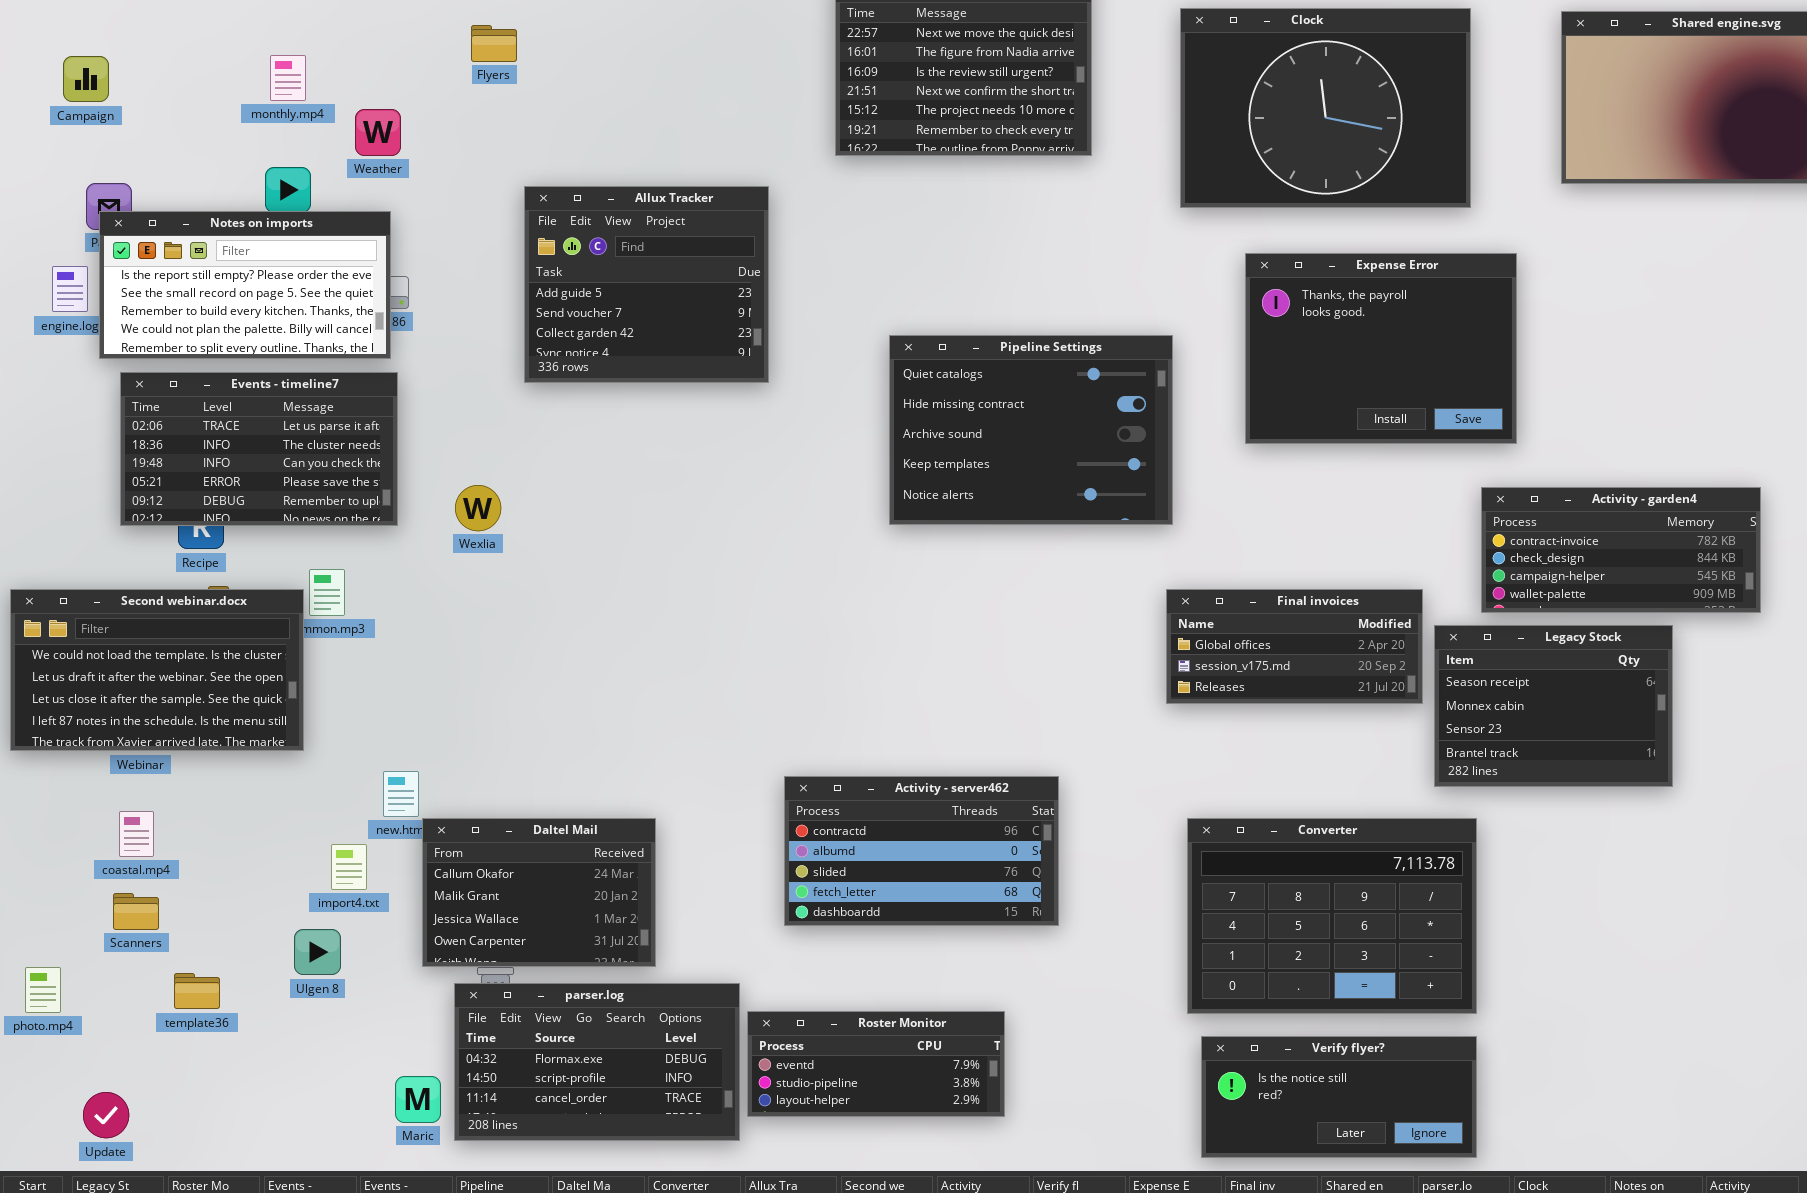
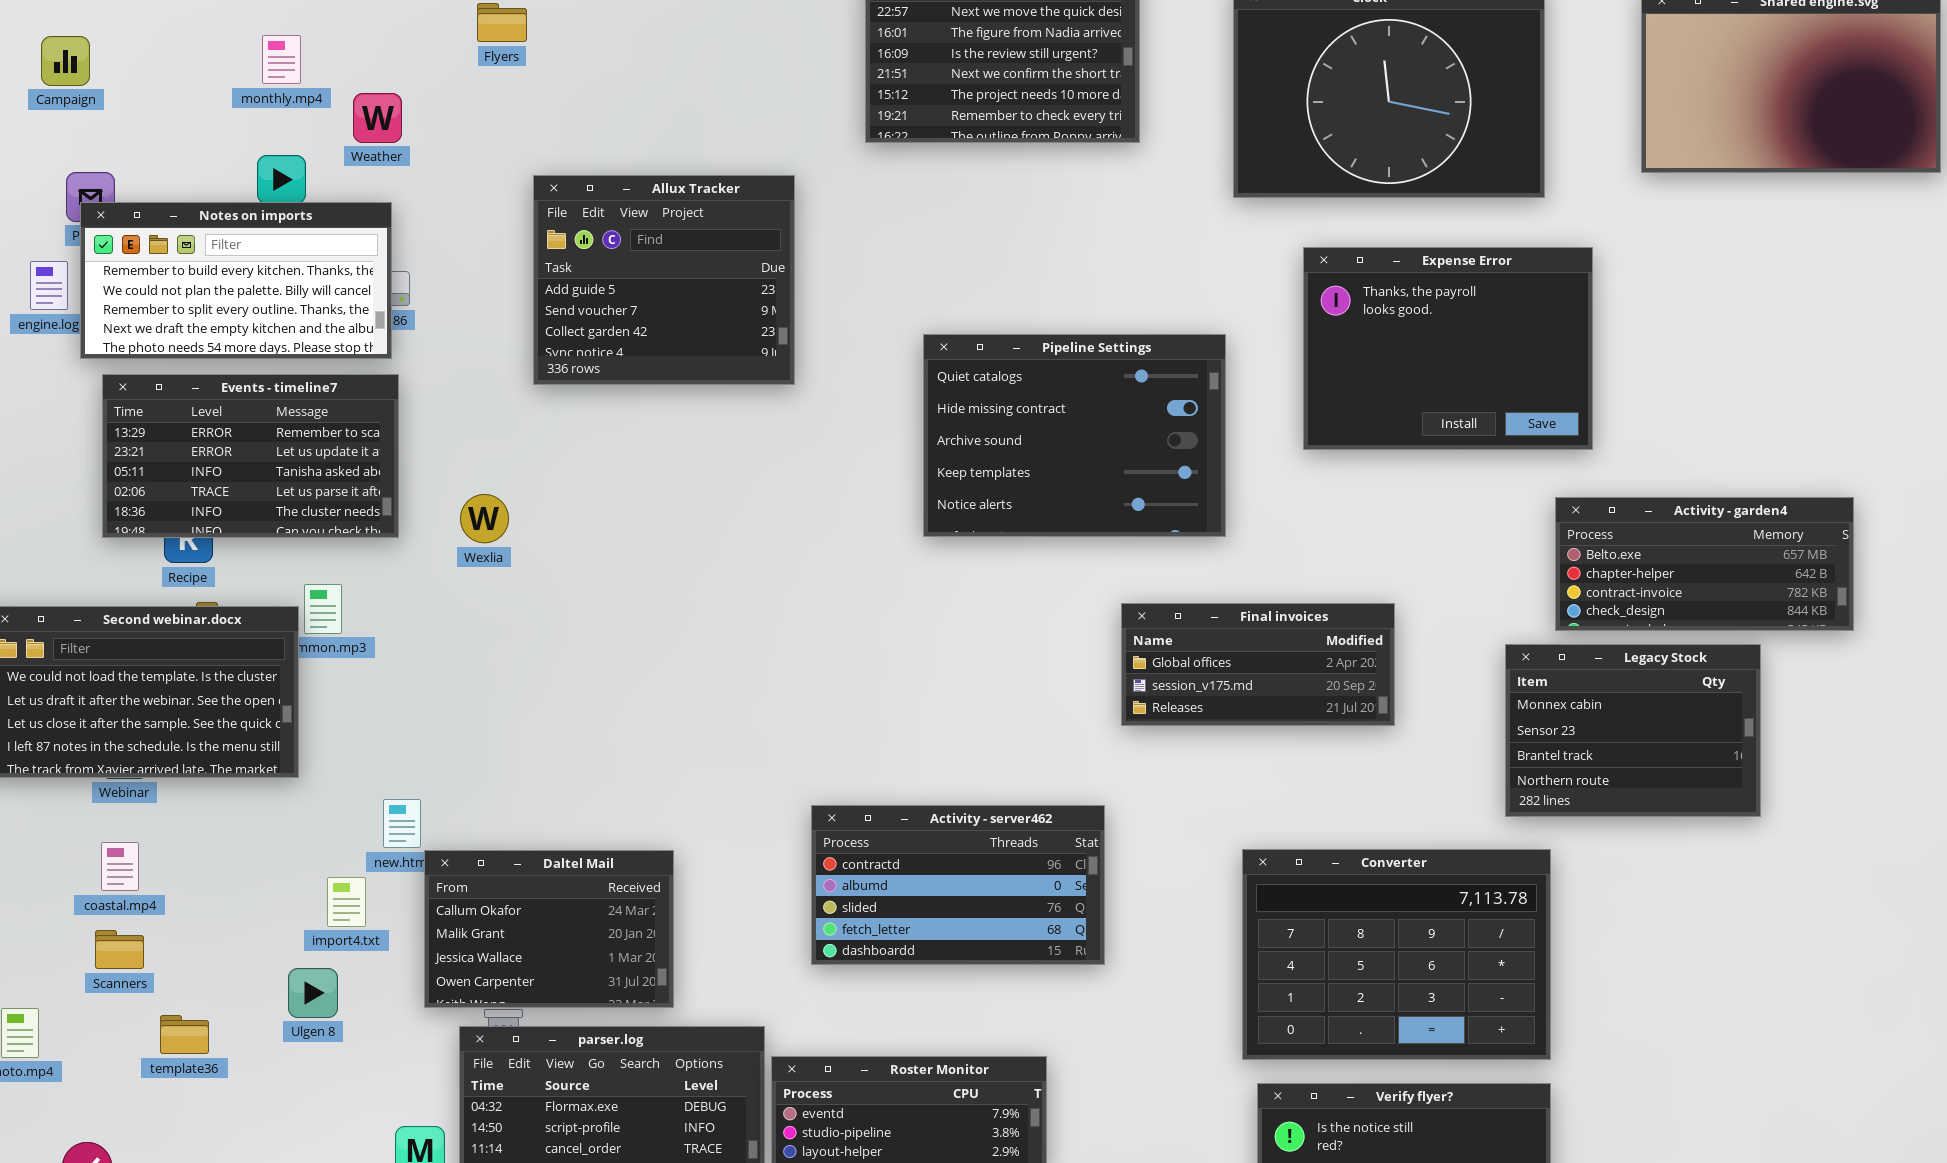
Notes on imports: [99,211,391,359] -> [80,202,392,359], scrolled down 2 rows
Events - timeline7: [120,372,398,526] -> [102,374,399,538], scrolled up 3 rows
Activity - garden4: [1481,487,1761,613] -> [1555,497,1854,631], scrolled up 2 rows
Final invoices: [1166,589,1423,704] -> [1121,603,1395,726], moved
Legacy Stock: [1434,625,1673,787] -> [1505,644,1761,817], scrolled down 1 row

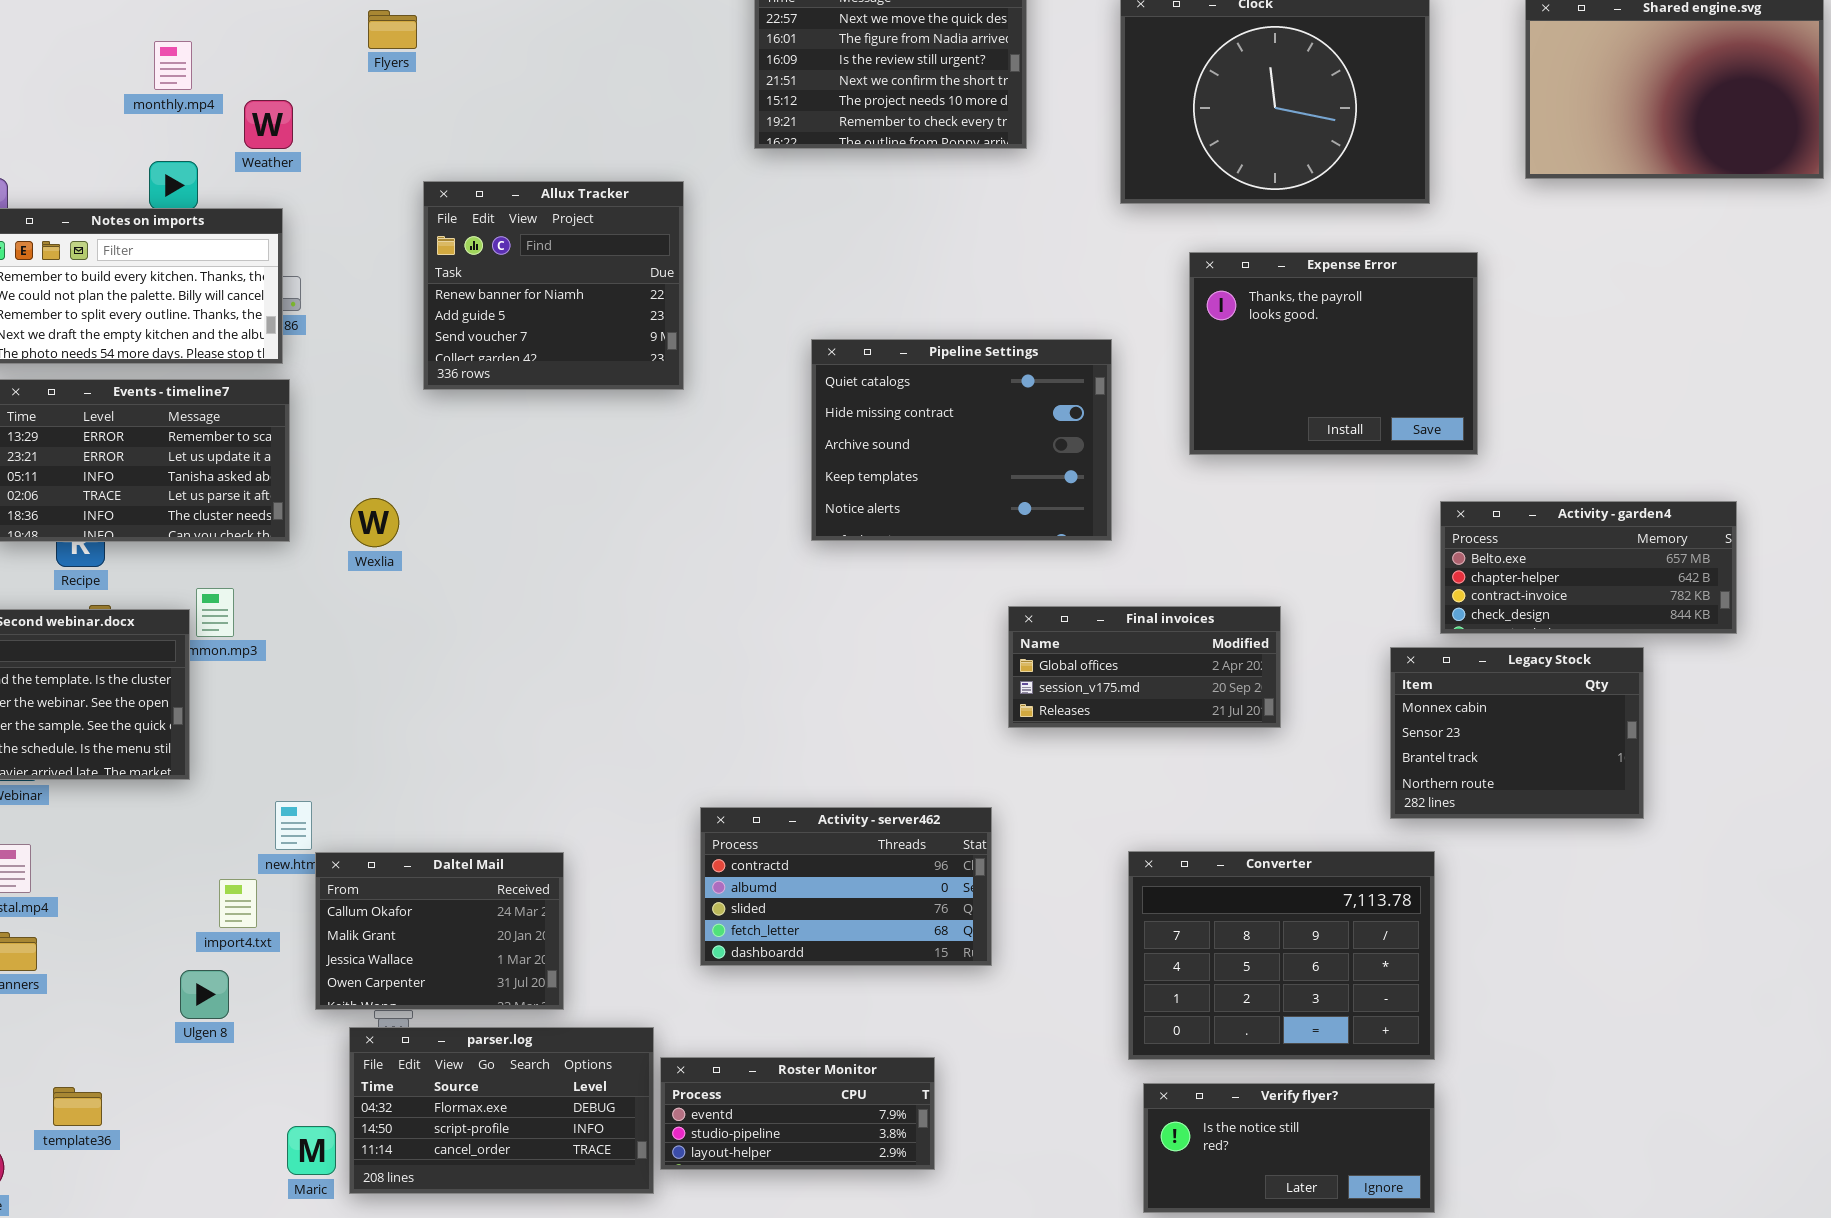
Allux Tracker: [533,175,795,385] -> [423,181,684,390], scrolled up 1 row
template36: [160,1015,209,1054] -> [53,1087,102,1126], moved

